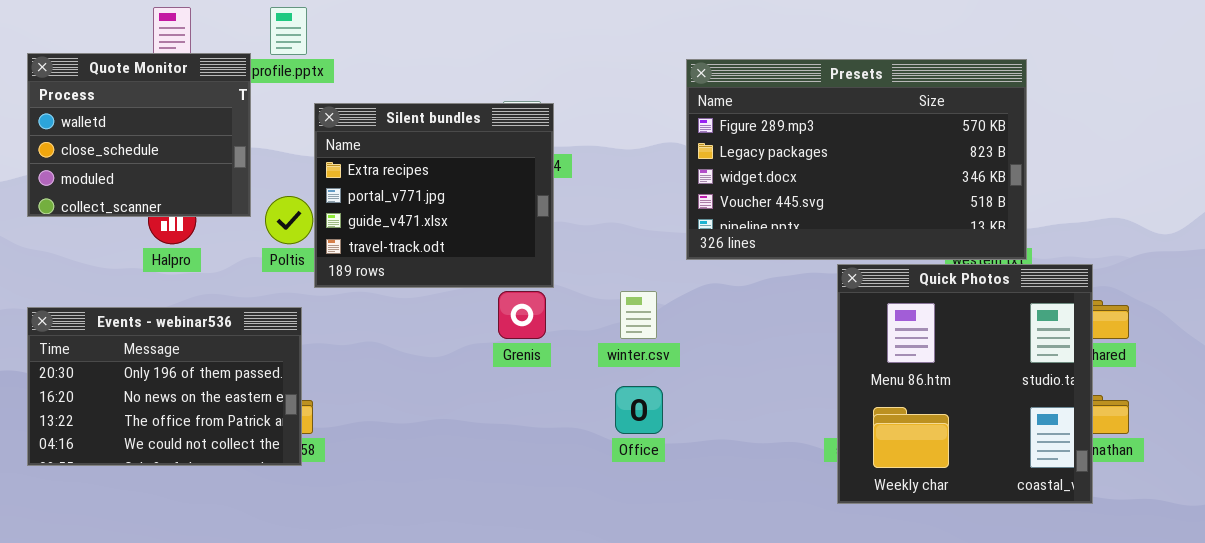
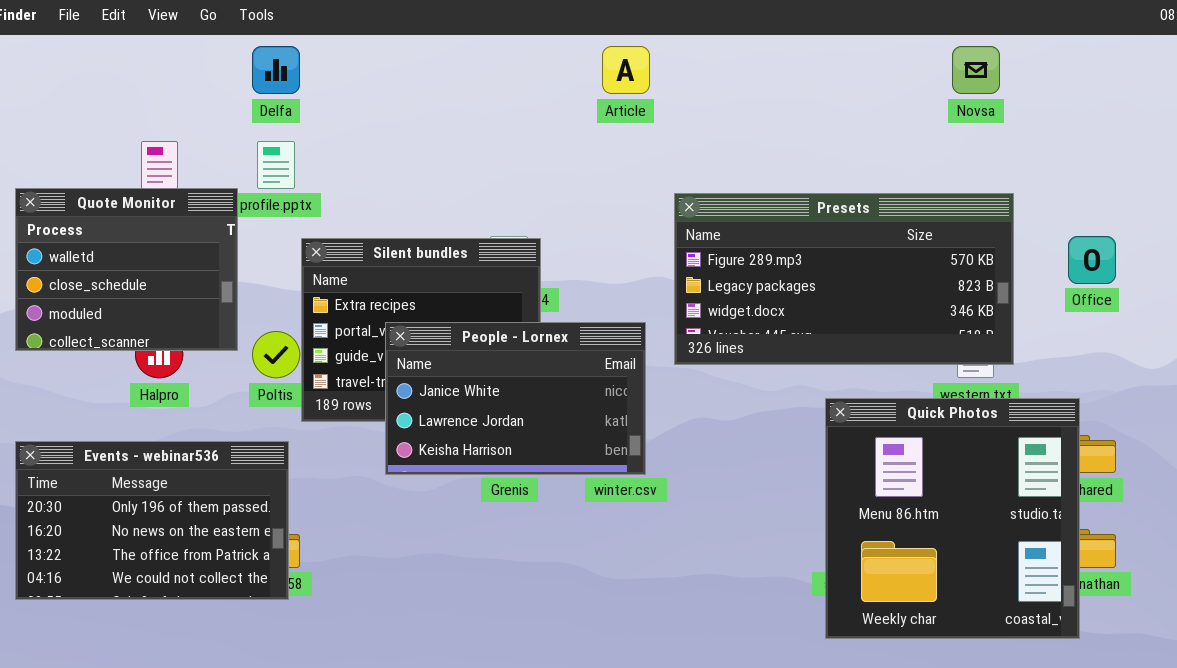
Presets: [686,59,1027,260] -> [674,193,1014,365], resized
People - Lornex: none -> [385,322,646,475], opened
Office: [615,386,663,434] -> [1068,236,1116,284], moved

